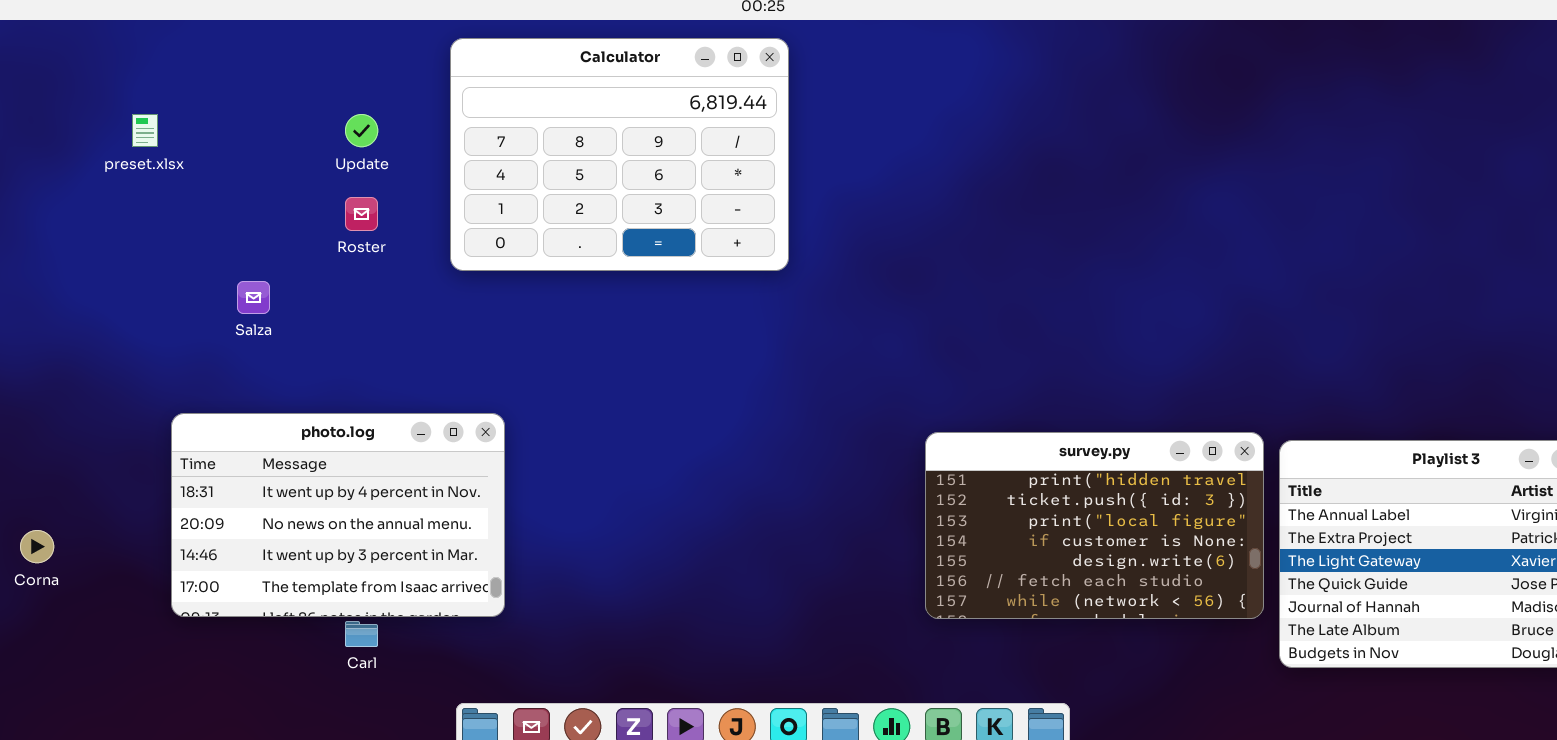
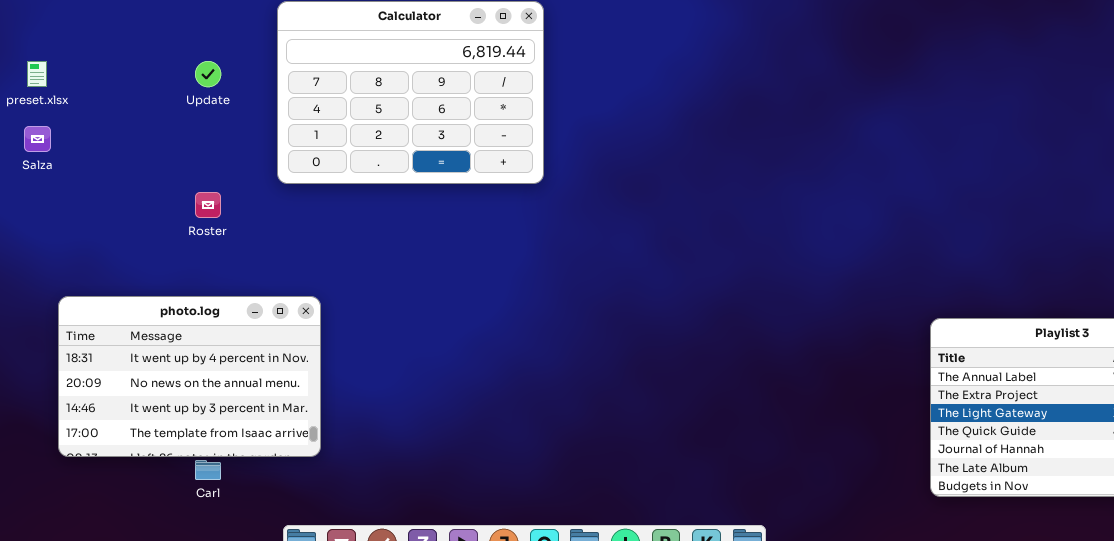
Roster: [345,197,378,231] -> [195,192,221,218], moved
Salza: [237,281,270,314] -> [24,126,51,152], moved
survey.py: [925,432,1264,619] -> none, closed

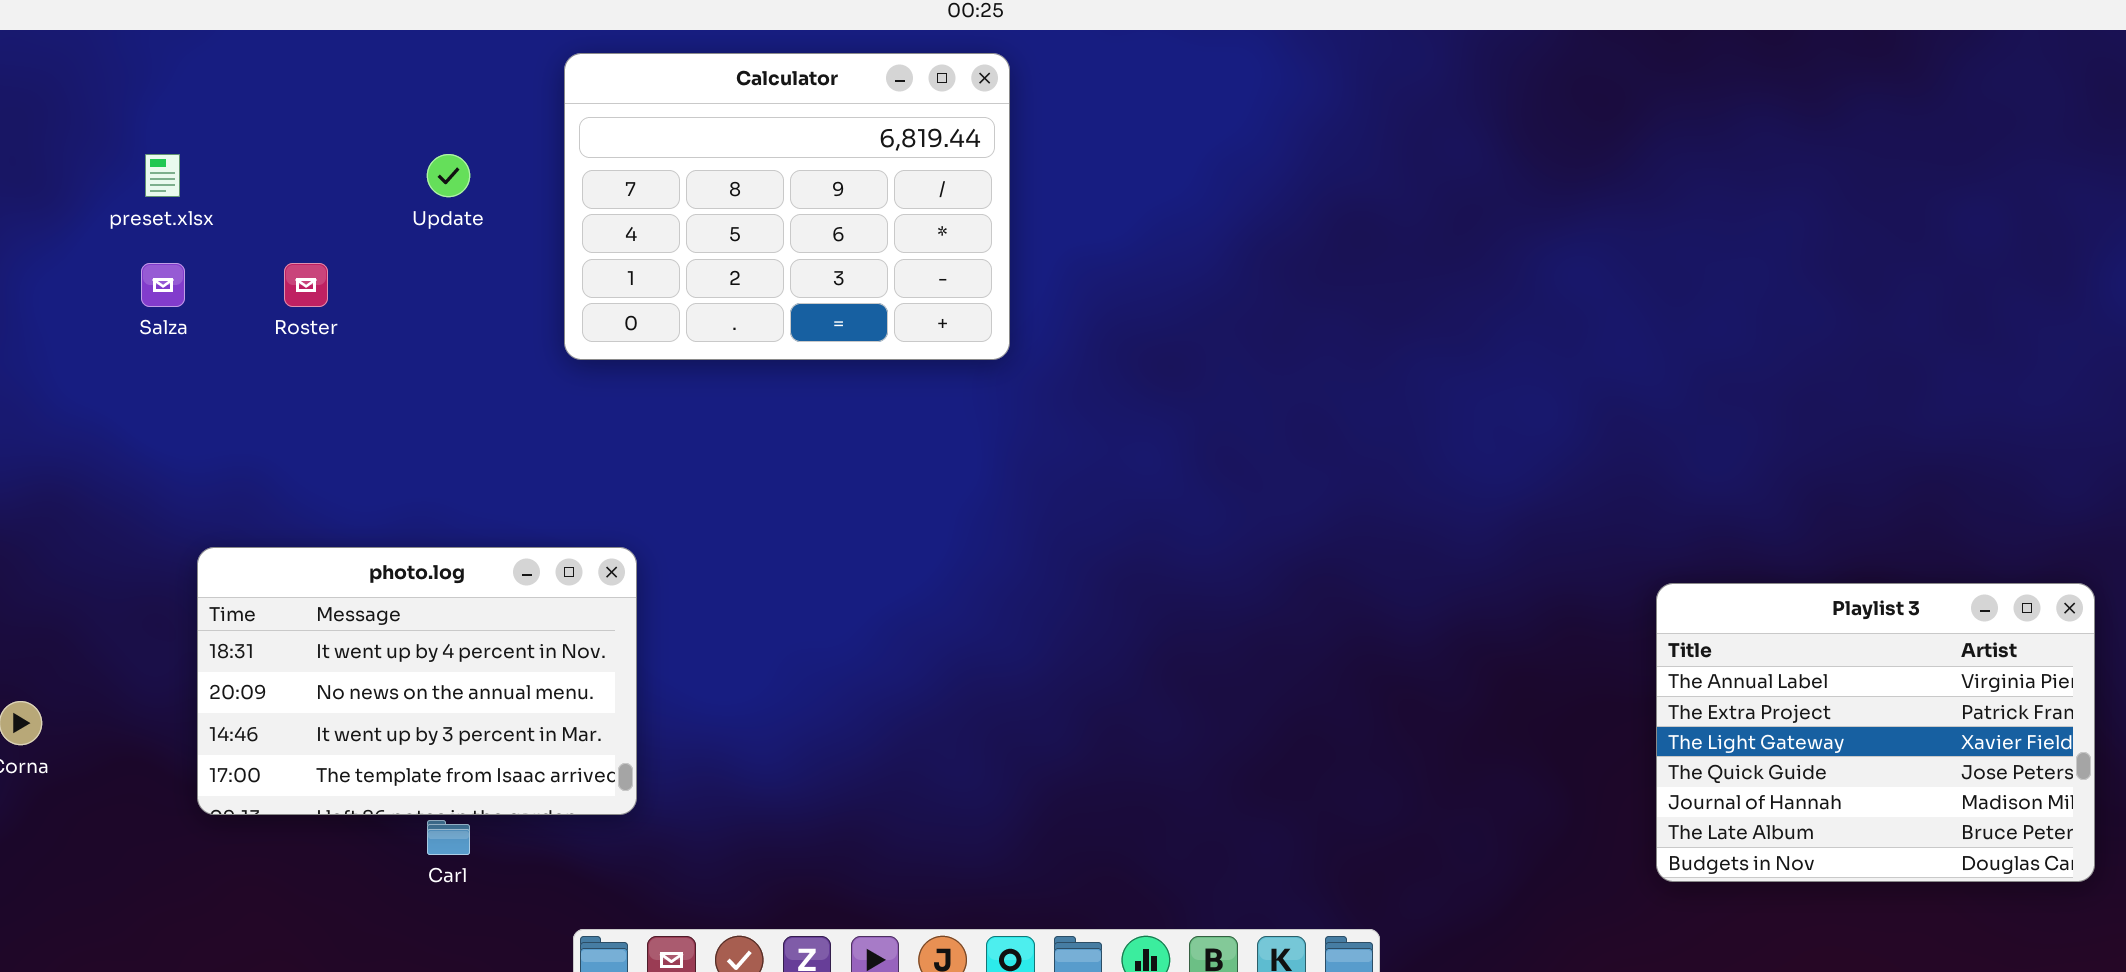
Roster: [195,192,221,218] -> [284,263,328,307], moved

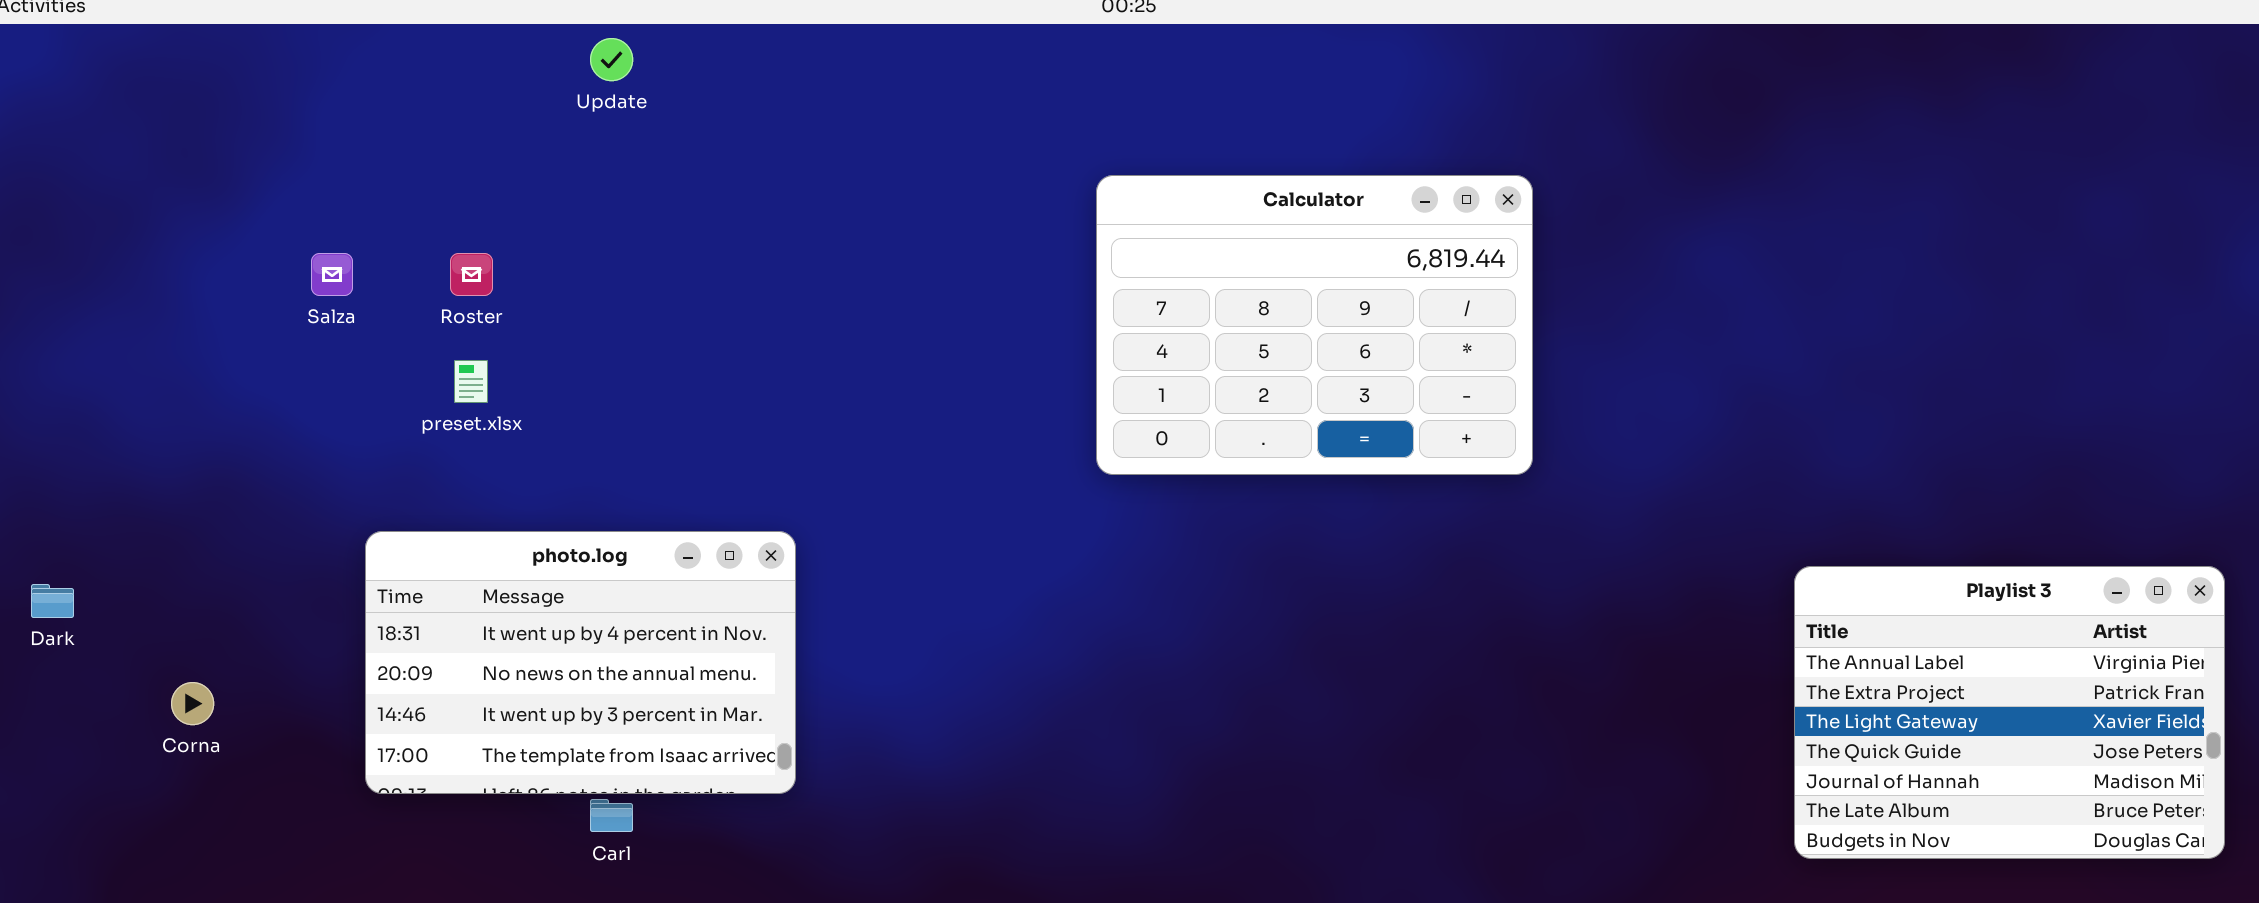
Calculator: [564,53,1010,360] -> [1096,175,1533,475], moved
preset.xlsx: [145,154,180,197] -> [454,360,488,403], moved
Update: [427,154,470,197] -> [590,38,633,81], moved

